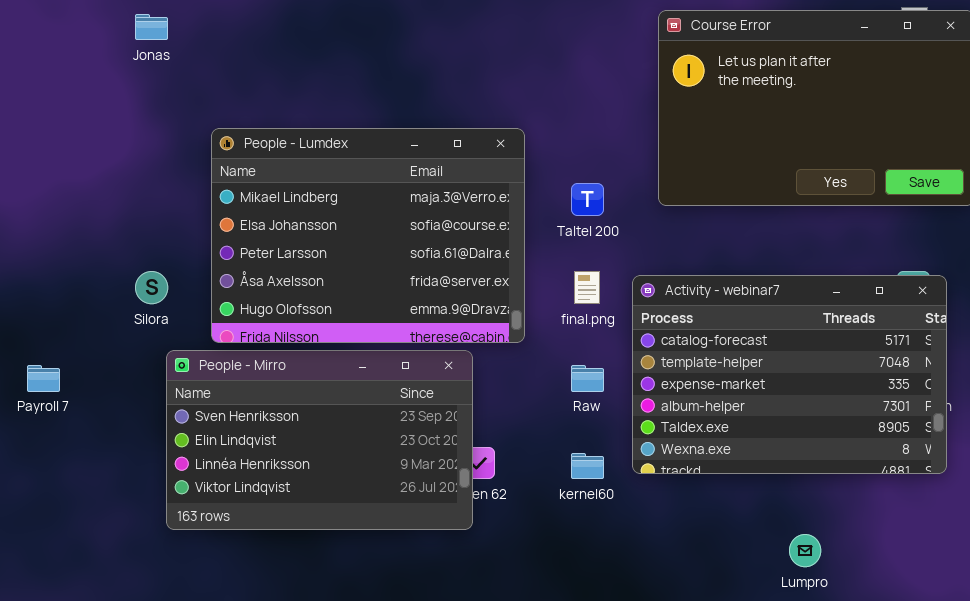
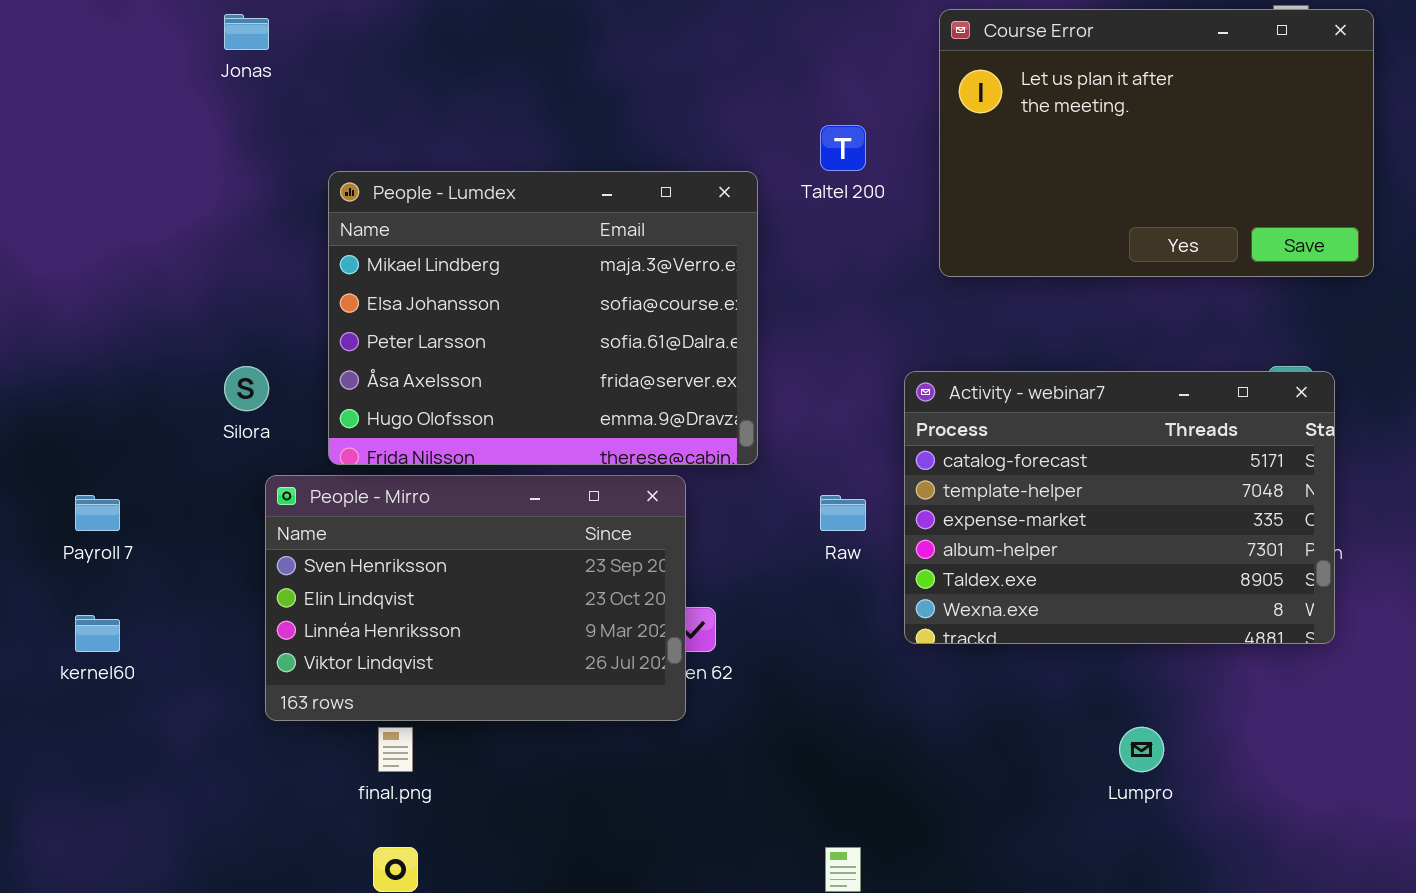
Taltel 200: [571,183,604,216] -> [820,125,866,171], moved
final.png: [574,271,600,304] -> [378,727,413,772], moved
kernel60: [571,453,604,479] -> [75,615,120,652], moved

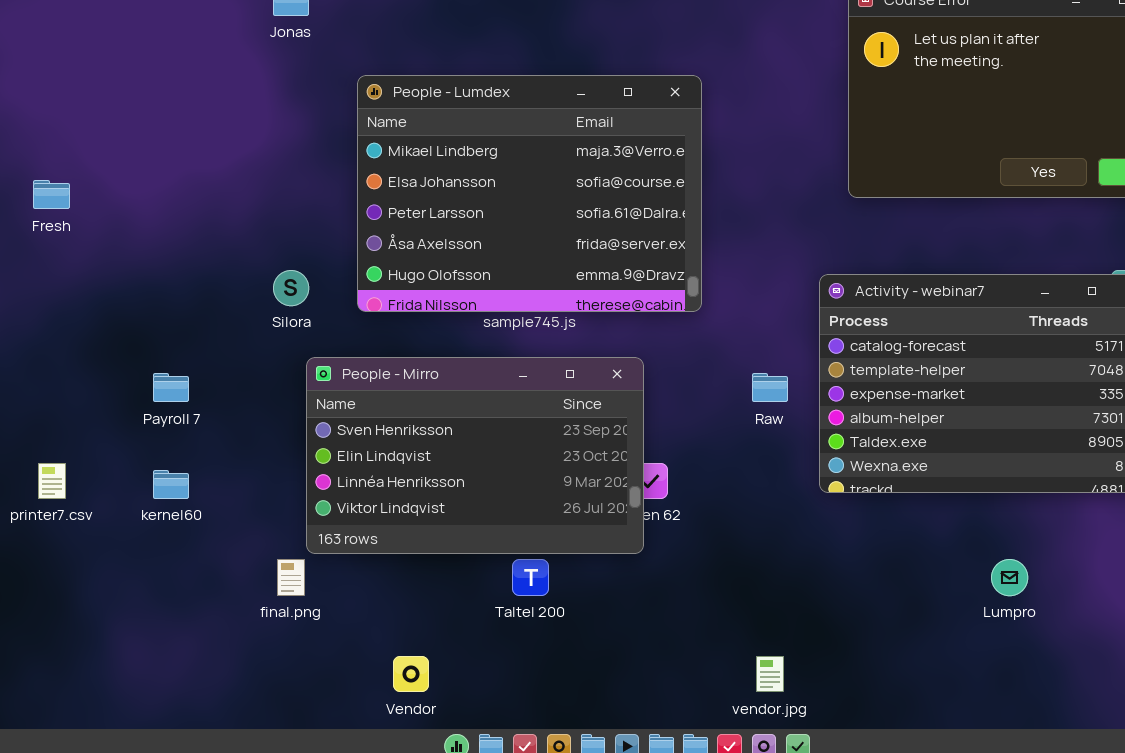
Taltel 200: [820,125,866,171] -> [512,559,549,596], moved
People - Lumdex: [328,171,758,465] -> [357,75,702,312], moved
final.png: [378,727,413,772] -> [277,559,305,596], moved

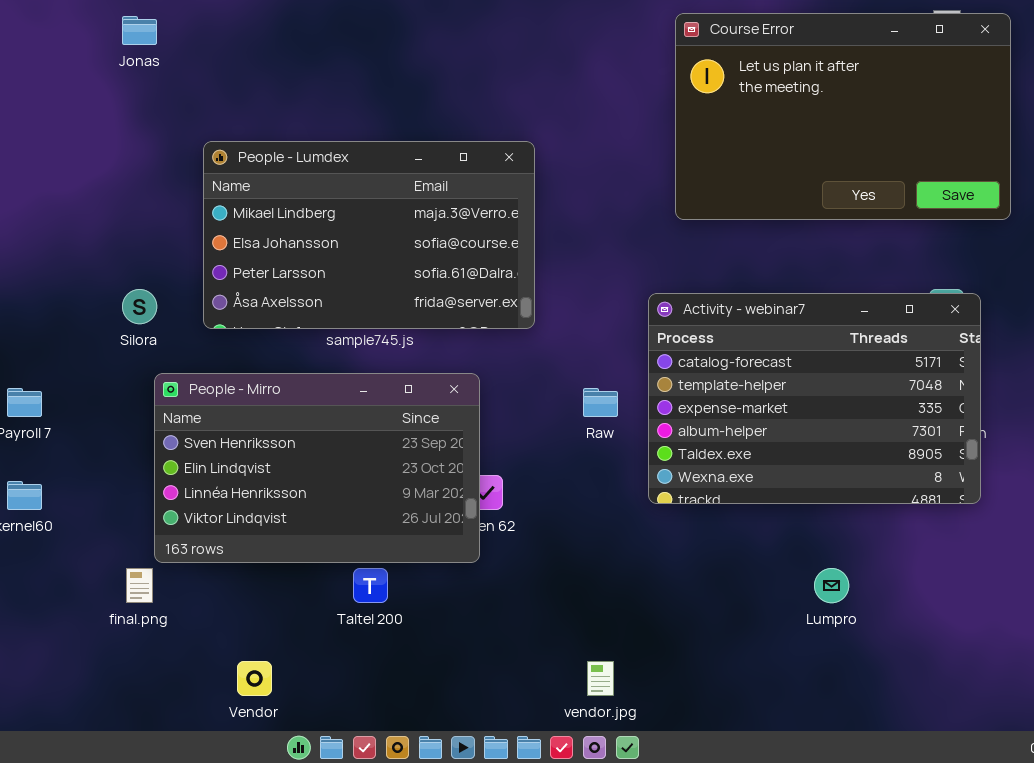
People - Lumdex: [357,75,702,312] -> [203,141,535,329], resized

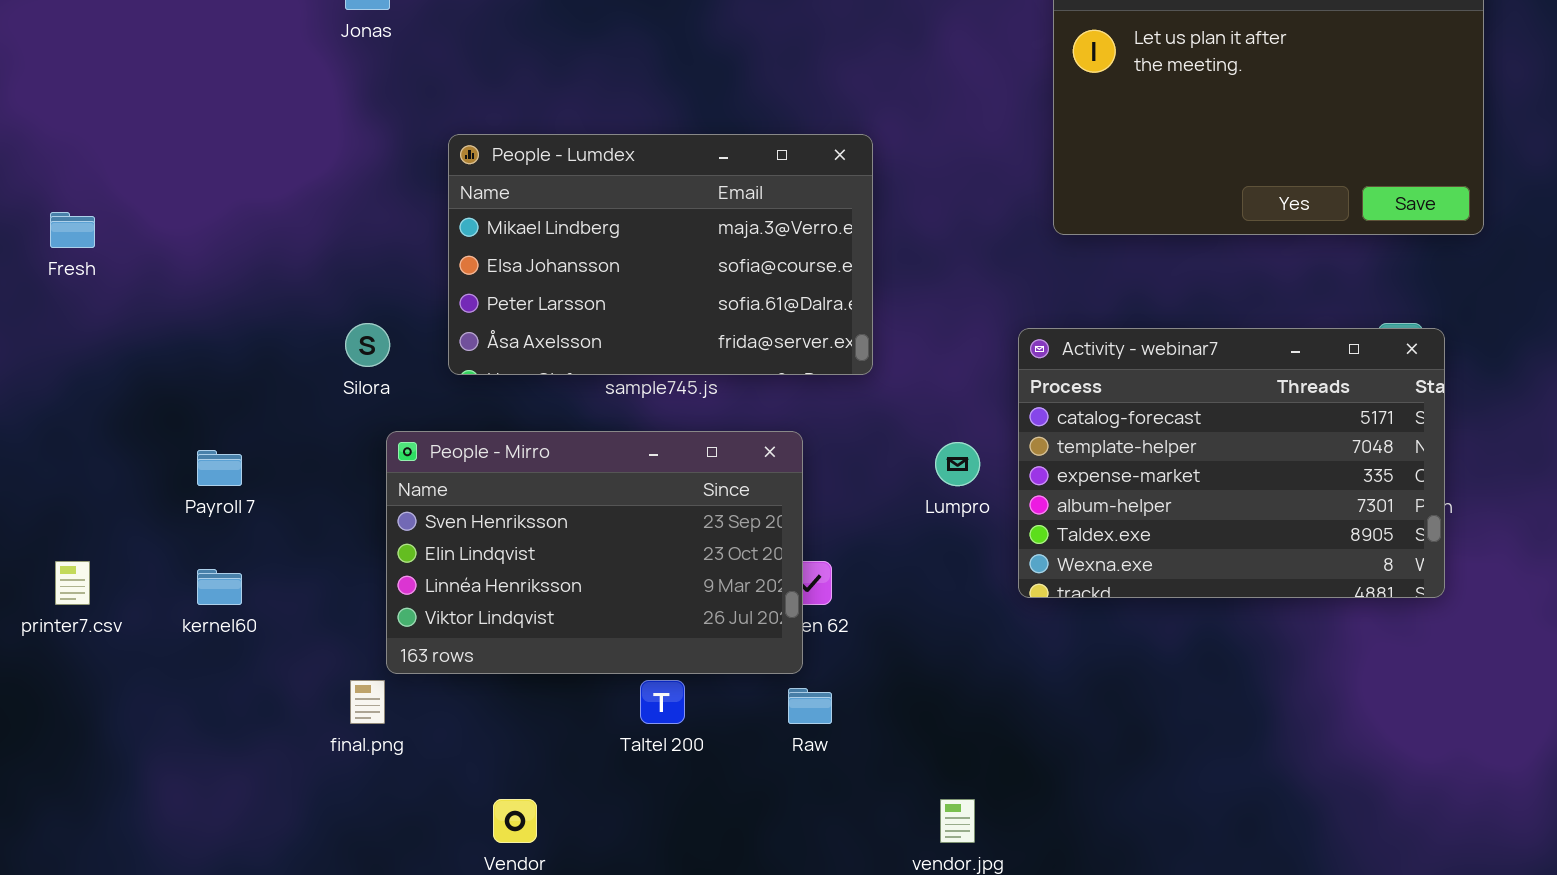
Raw: [583,388,618,417] -> [788,688,832,724], moved
Lumpro: [814,568,849,603] -> [935,442,980,486], moved

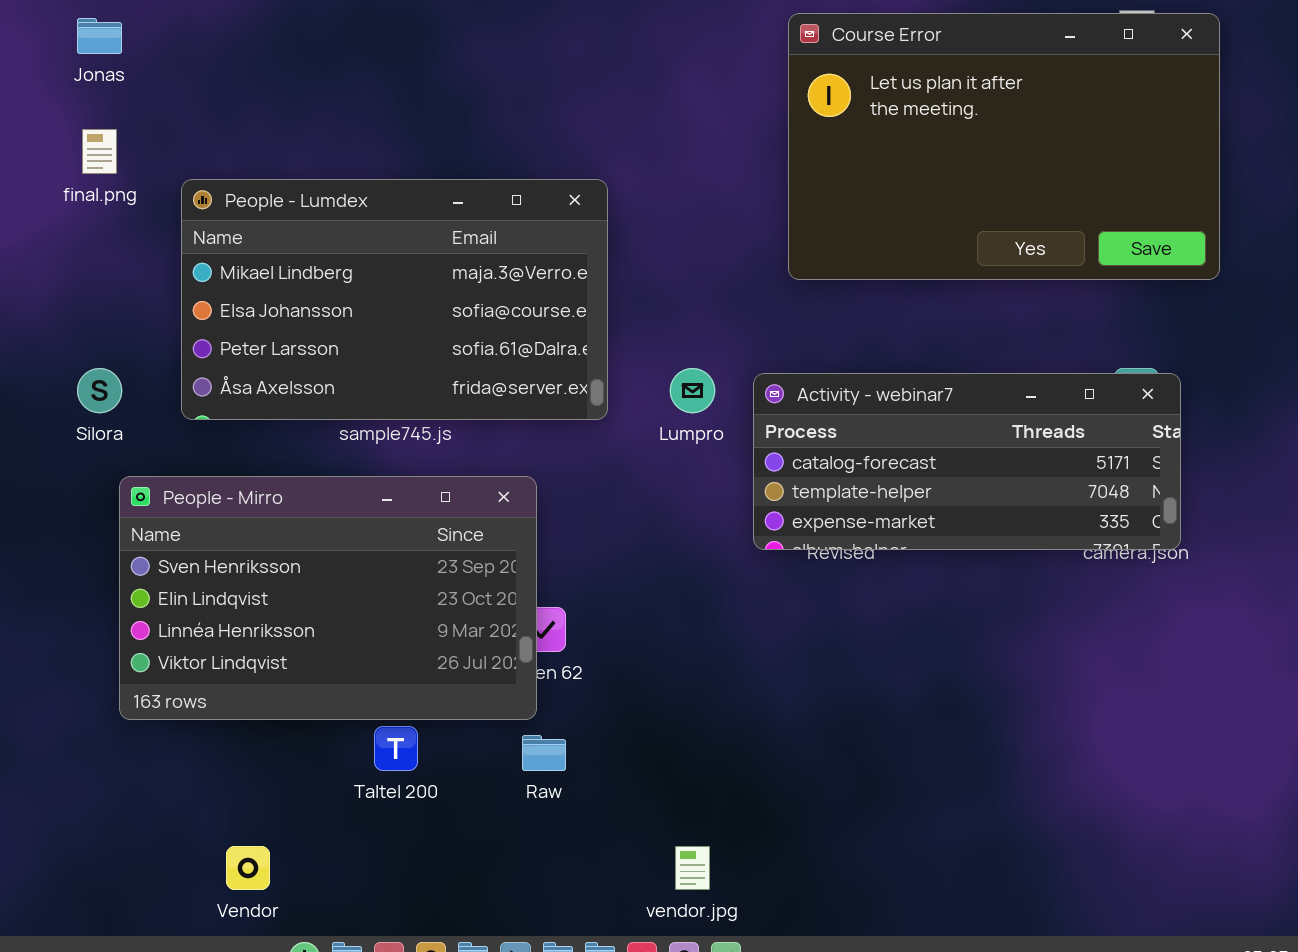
Activity - webinar7: [1018,328,1445,598] -> [753,373,1181,550], resized
Lumpro: [935,442,980,486] -> [670,368,715,413], moved
final.png: [350,680,385,724] -> [82,129,117,174], moved

